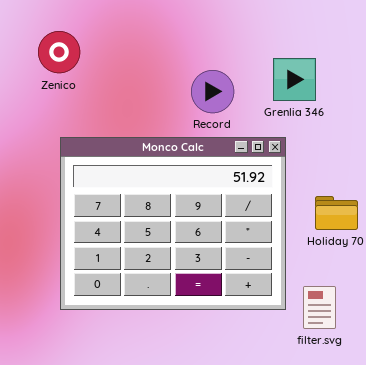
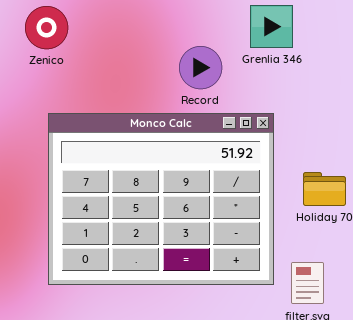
Grenlia 346: [273,58,316,101] -> [250,5,293,48], moved

